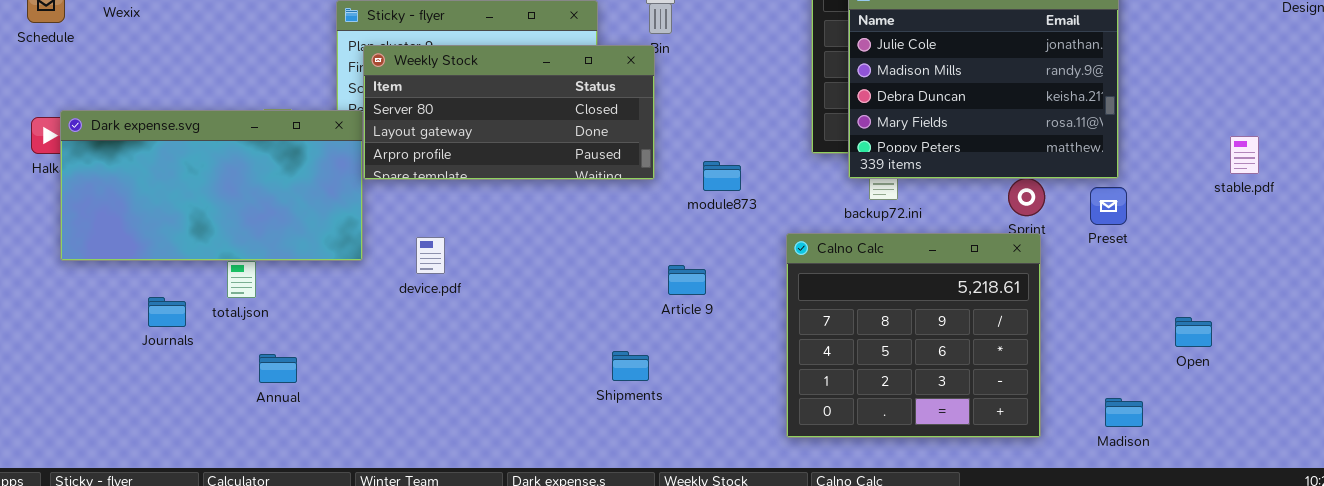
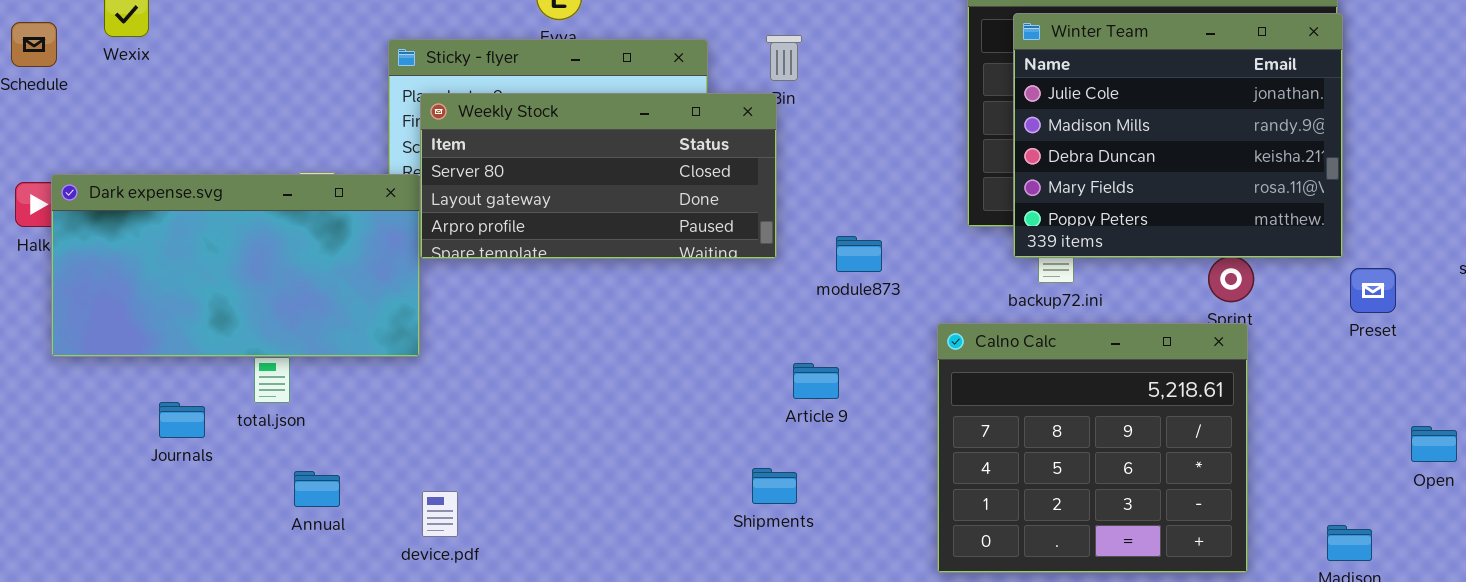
Preset: [1090,187,1127,225] -> [1350,268,1396,313], moved
device.pdf: [416,237,445,274] -> [422,491,458,537], moved
Shipments: [612,351,649,381] -> [752,468,797,504], moved

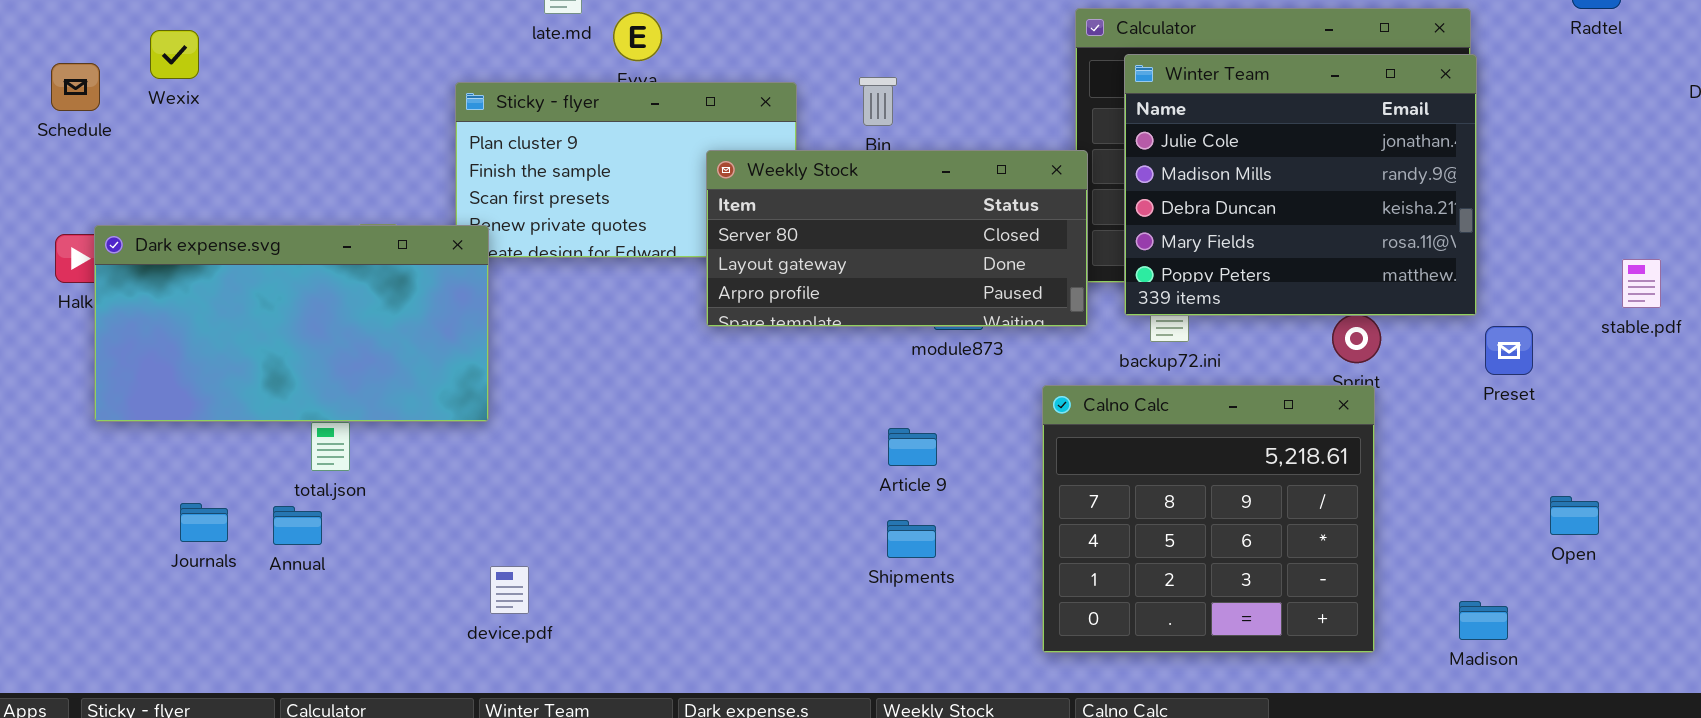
Weekly Stock: [420,93,777,259] -> [706,150,1088,327], moved
Journals: [159,402,205,438] -> [180,503,228,542], moved
Shipments: [752,468,797,504] -> [887,520,936,558], moved
Annual: [294,471,340,507] -> [273,506,322,545], moved

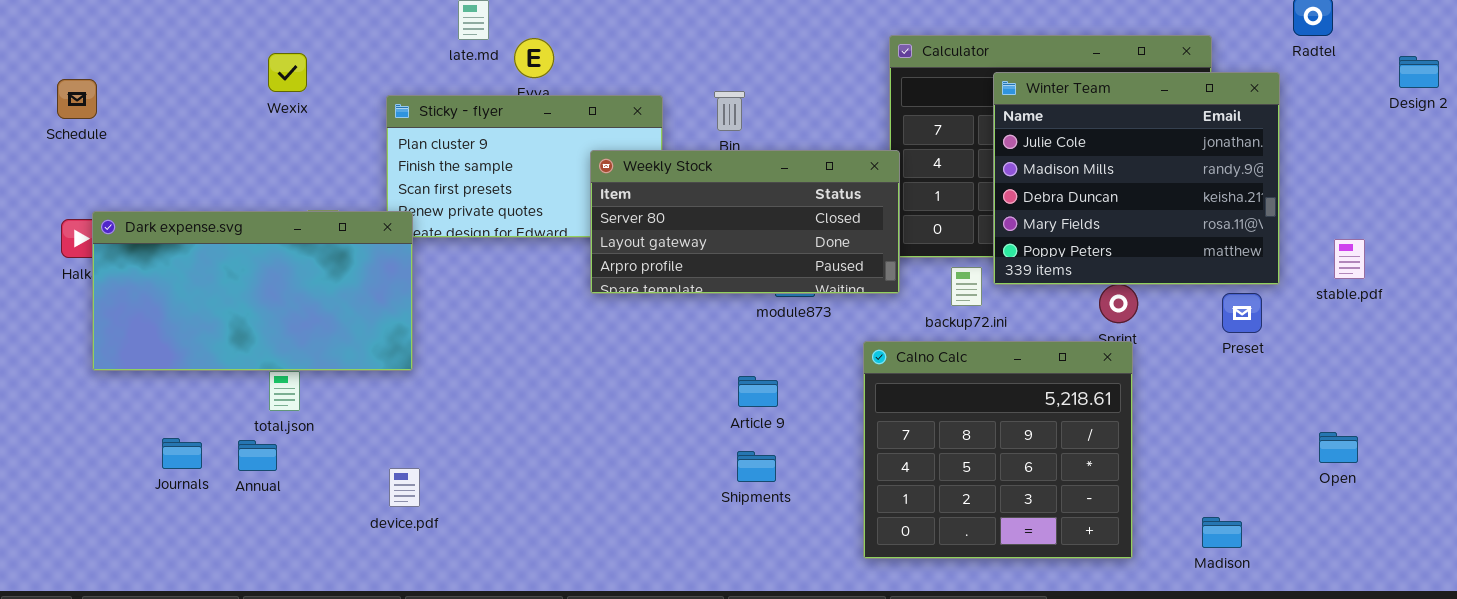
Wexix: [150,30,199,79] -> [268,53,307,92], moved
Winter Team: [1124,54,1477,316] -> [993,72,1280,285], moved
Open: [1550,496,1599,535] -> [1319,432,1358,463], moved
device.pdf: [490,566,529,614] -> [389,468,420,507], moved

